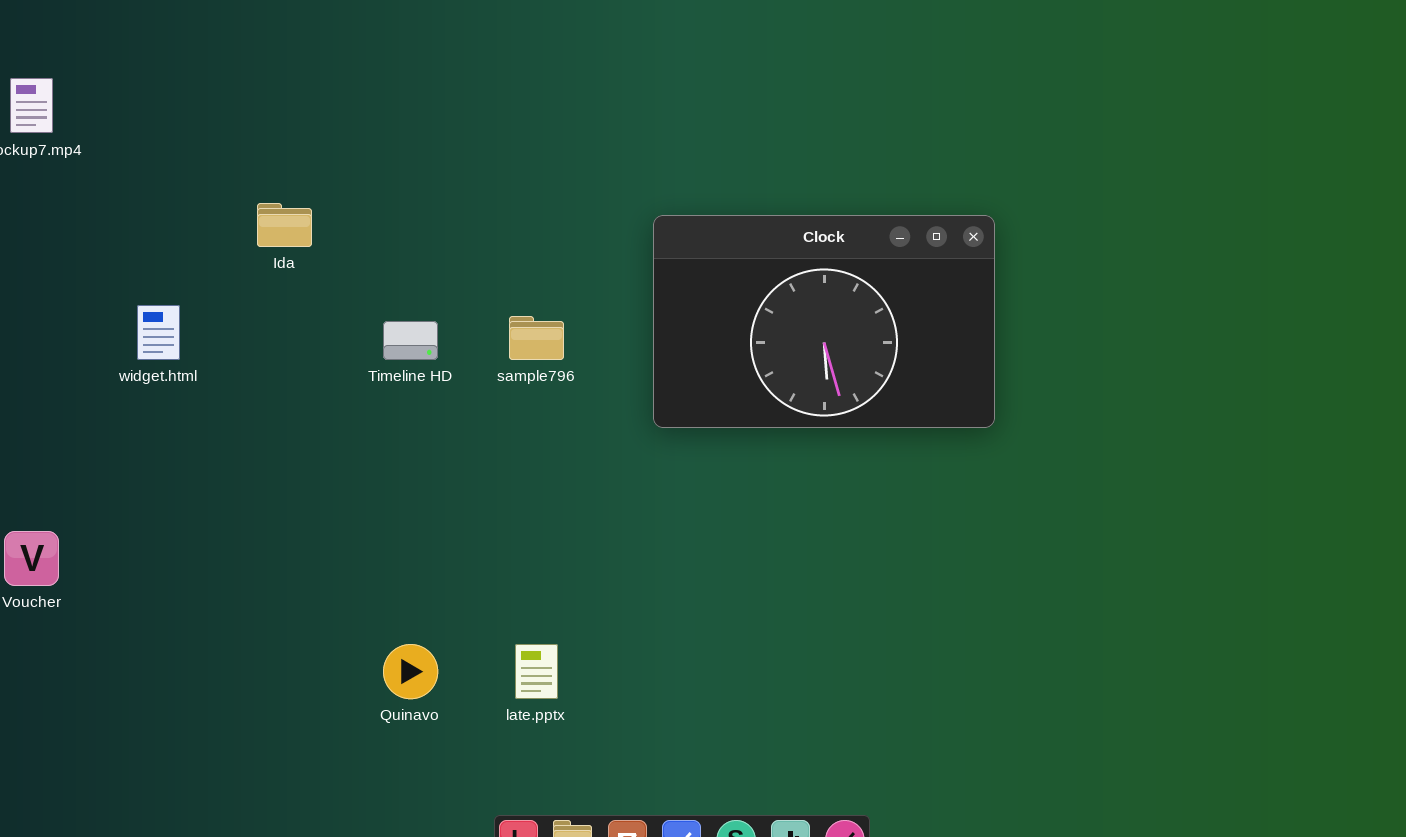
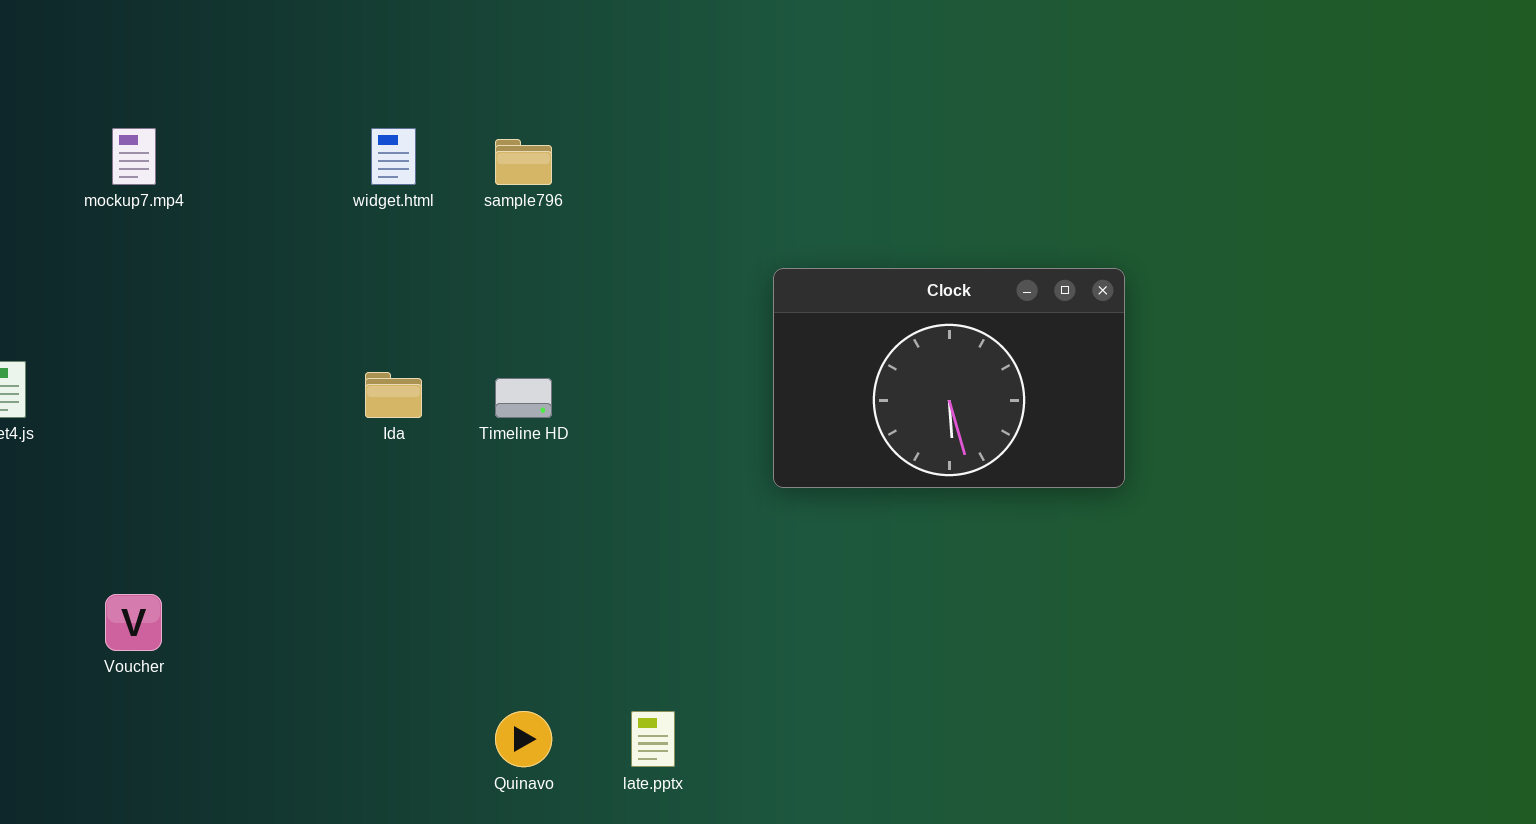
Ida: [257,203,312,247] -> [365,372,422,418], moved
widget.html: [137,305,180,360] -> [371,128,416,185], moved
sample796: [509,316,564,360] -> [495,139,552,185], moved

